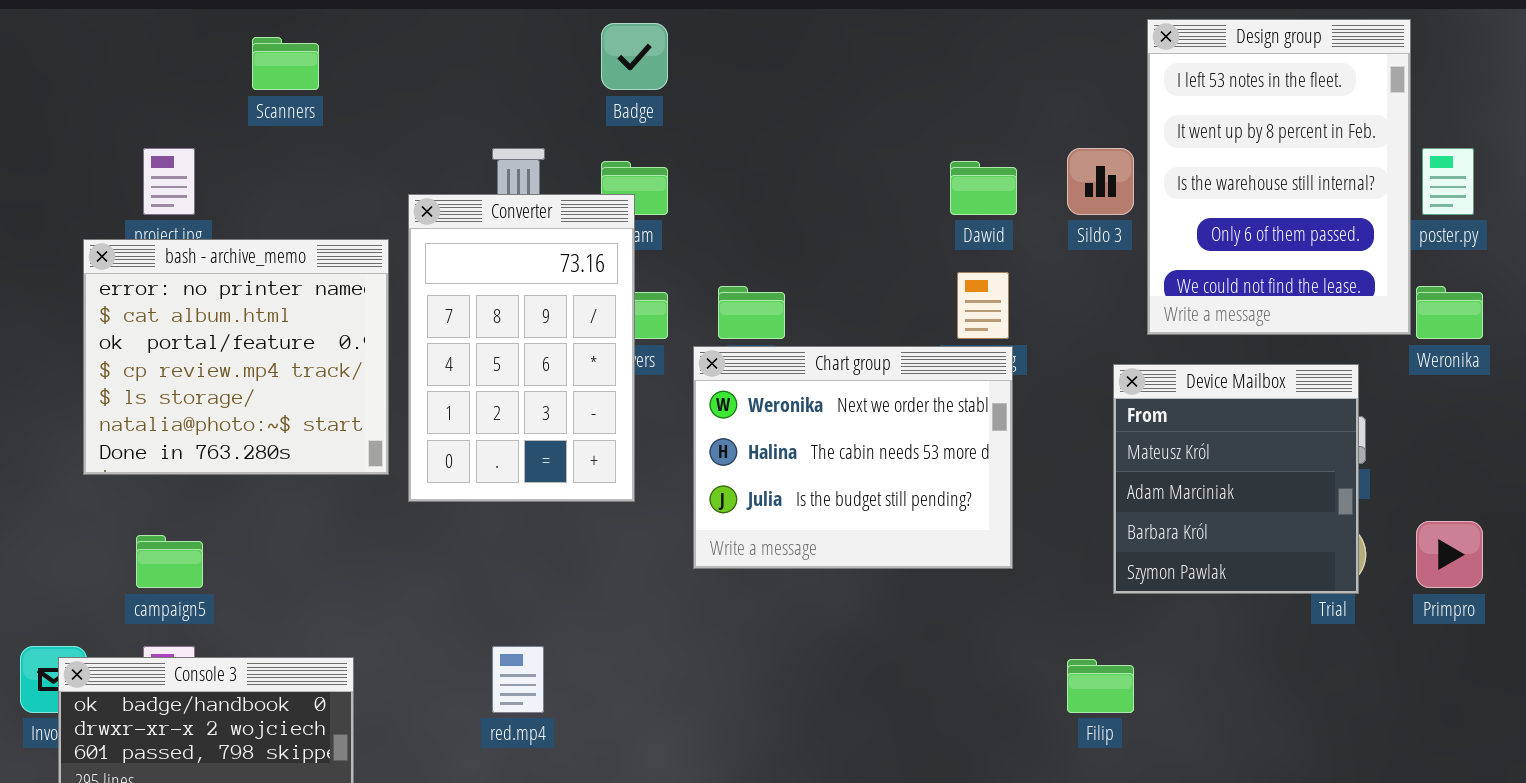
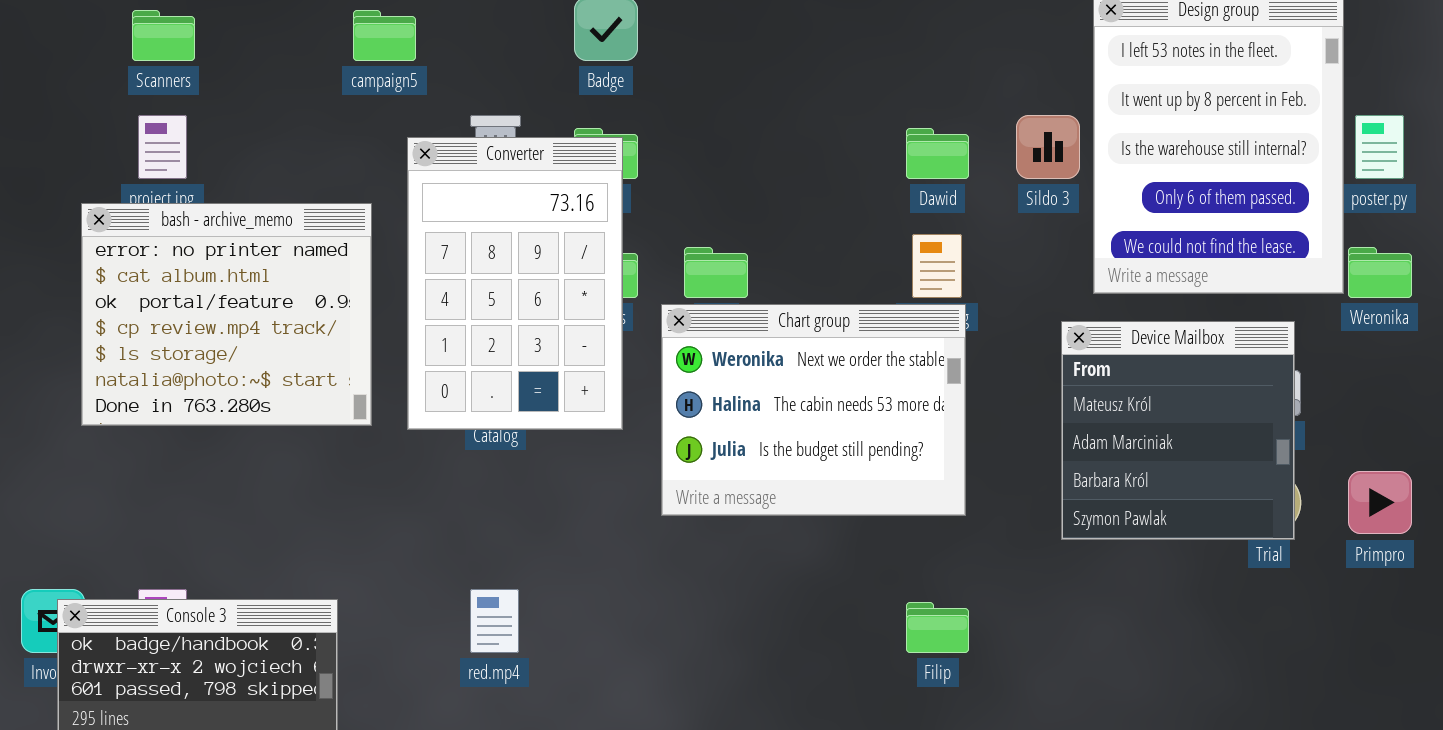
Scanners: [252,37,319,90] -> [132,10,195,61], moved
Converter: [408,194,635,502] -> [407,137,623,430], moved
campaign5: [136,535,203,588] -> [353,10,416,61], moved
Filip: [1067,659,1134,713] -> [906,602,969,653], moved

